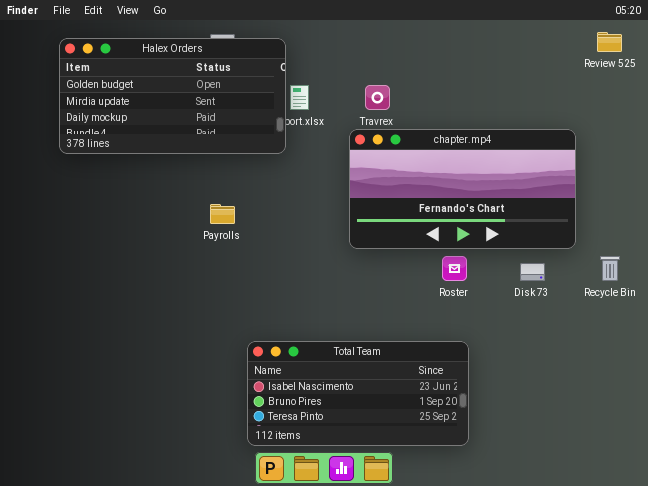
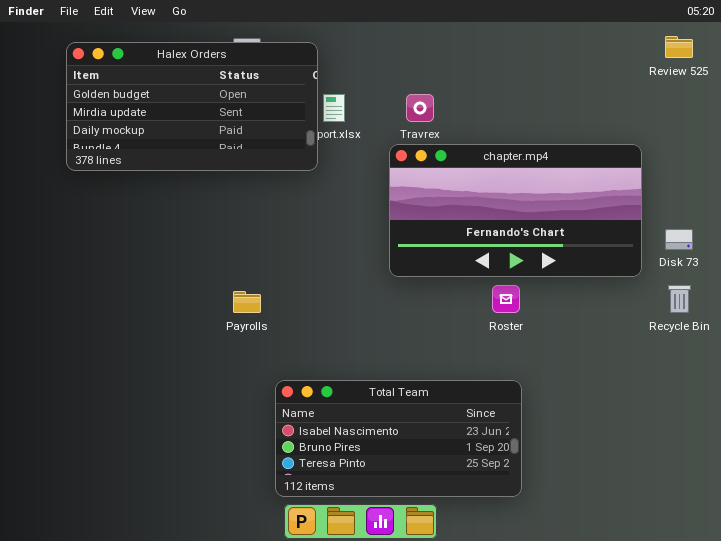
Payrolls: [210,204,235,224] -> [233,291,261,313], moved
Disk 73: [520,263,545,281] -> [665,229,693,250], moved

